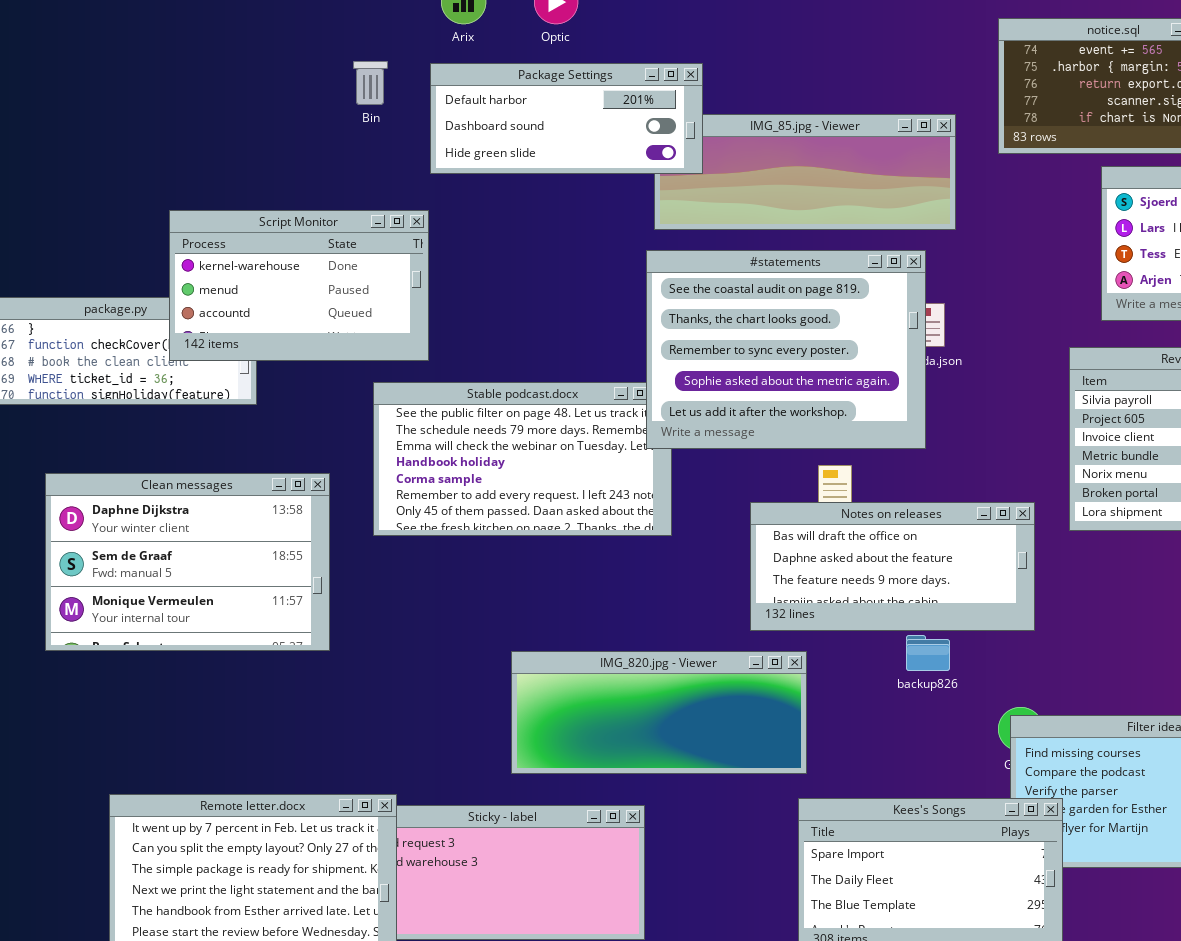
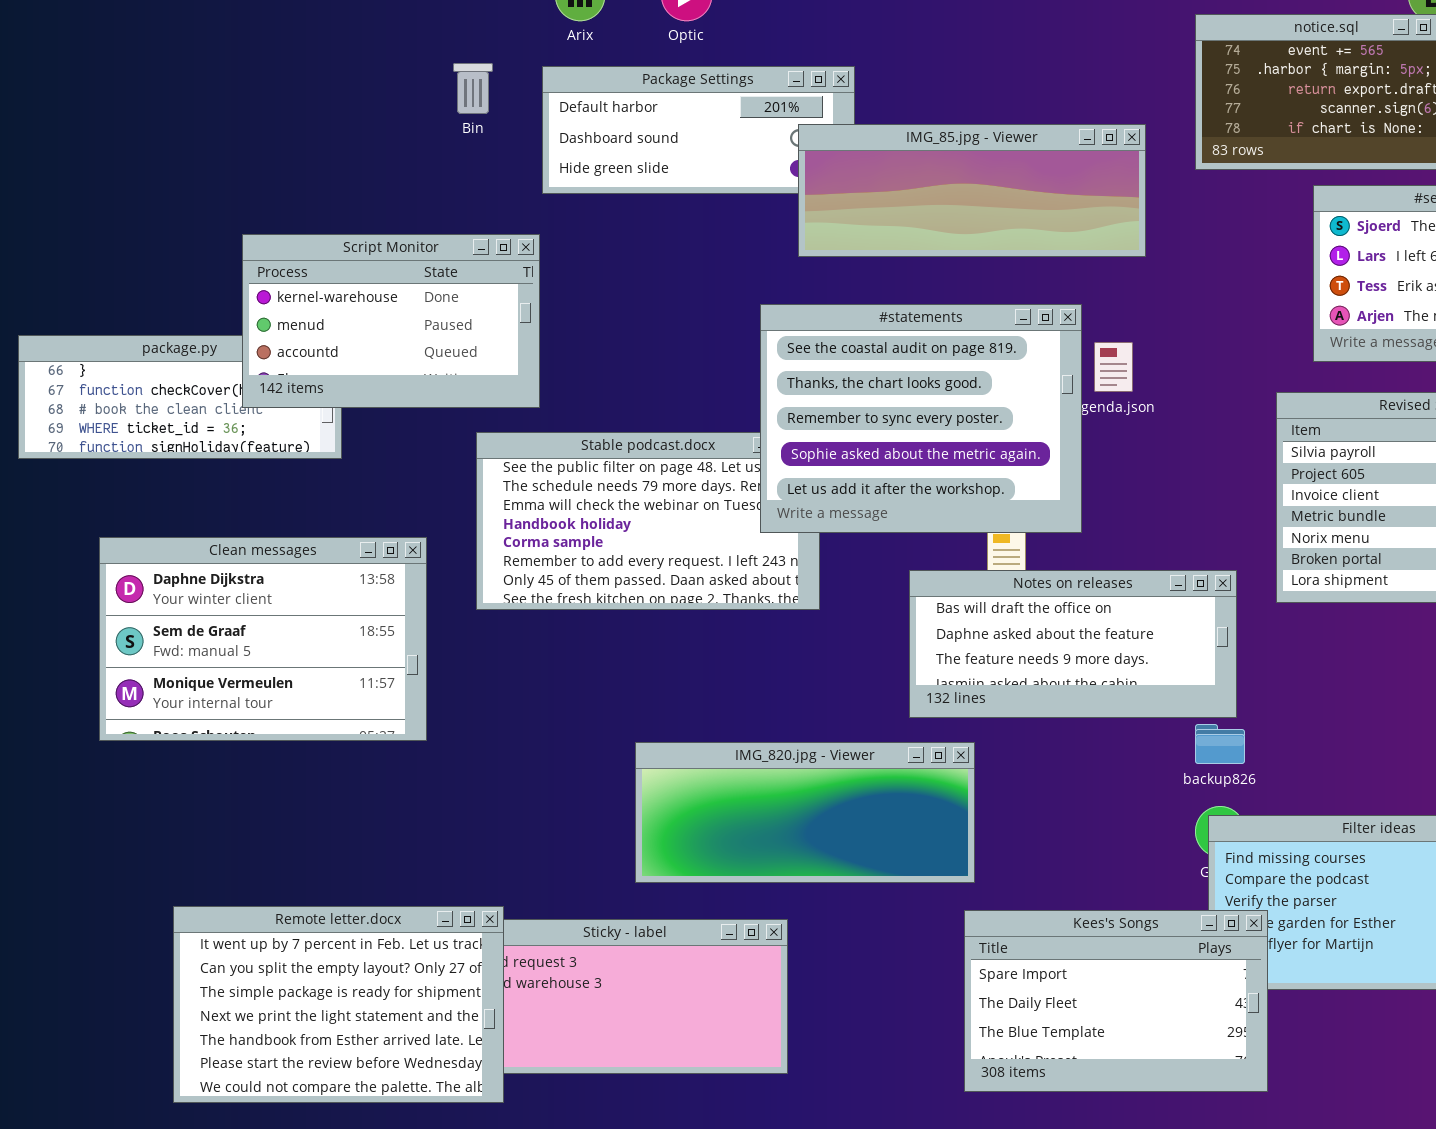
IMG_85.jpg - Viewer: [654,114,956,230] -> [798,124,1146,257], raised
#statements: [646,250,926,449] -> [760,304,1082,533], moved
backup826: [906,635,950,671] -> [1195,724,1245,764], moved

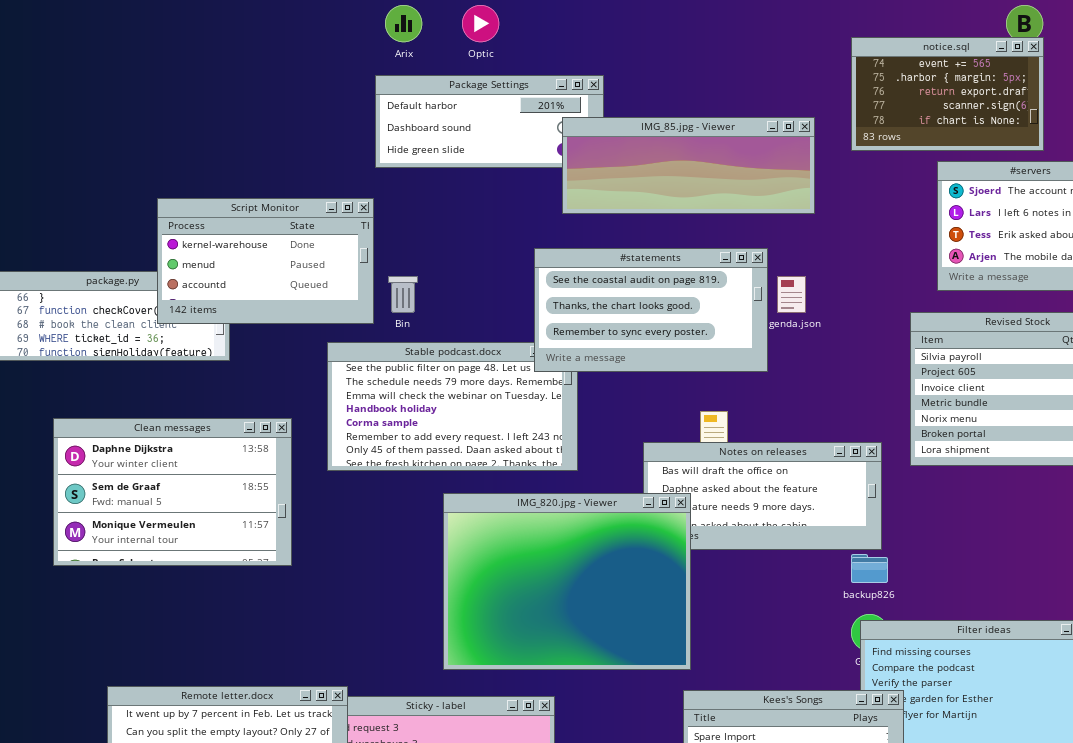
Bin: [453,63,493,114] -> [388,276,418,313], moved
#statements: [760,304,1082,533] -> [534,248,768,372], resized
IMG_820.jpg - Viewer: [635,742,975,883] -> [443,493,691,670], resized

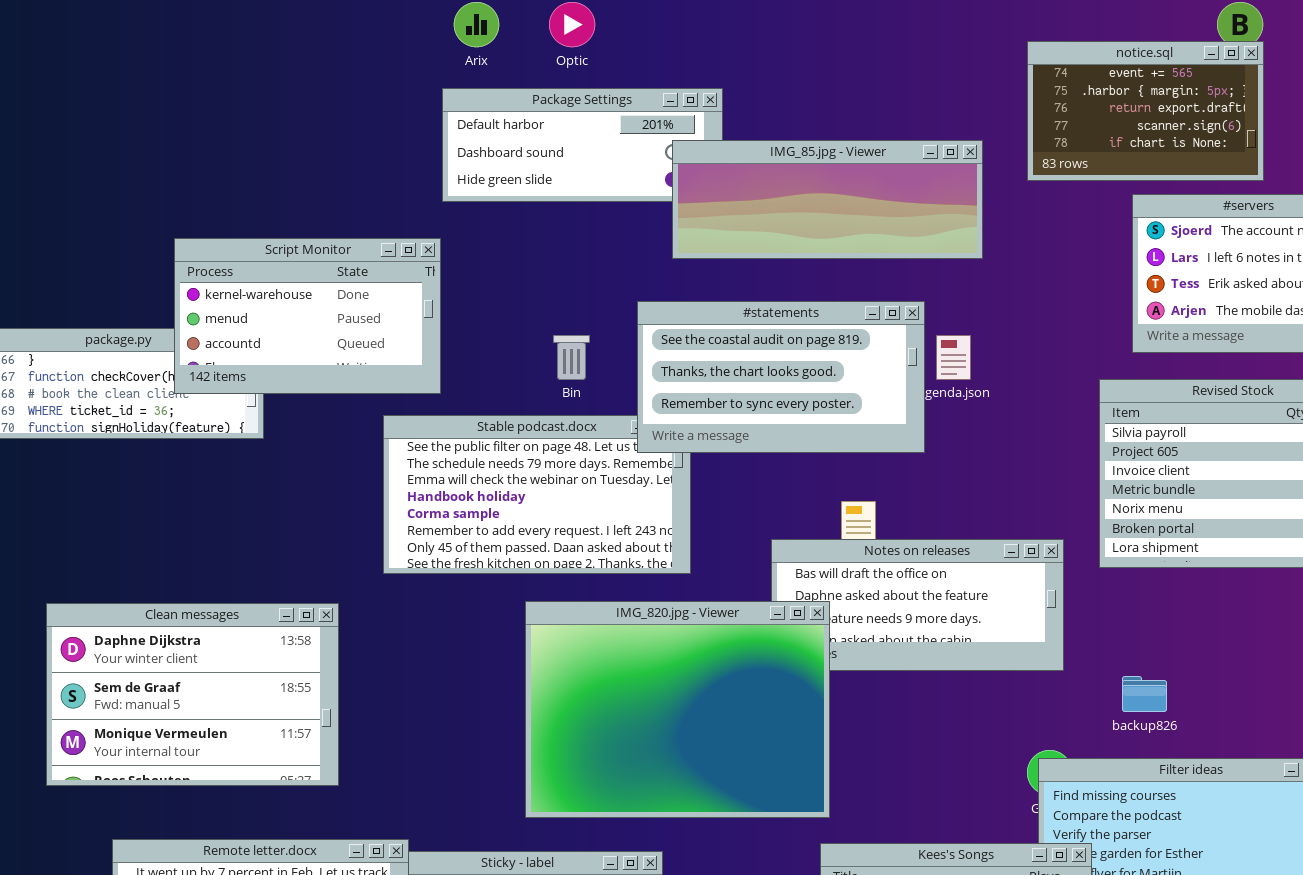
Bin: [388,276,418,313] -> [553,335,590,380], moved
Clean messages: [53,418,292,566] -> [46,603,339,786], moved
backup826: [851,554,888,583] -> [1122,676,1167,712], moved

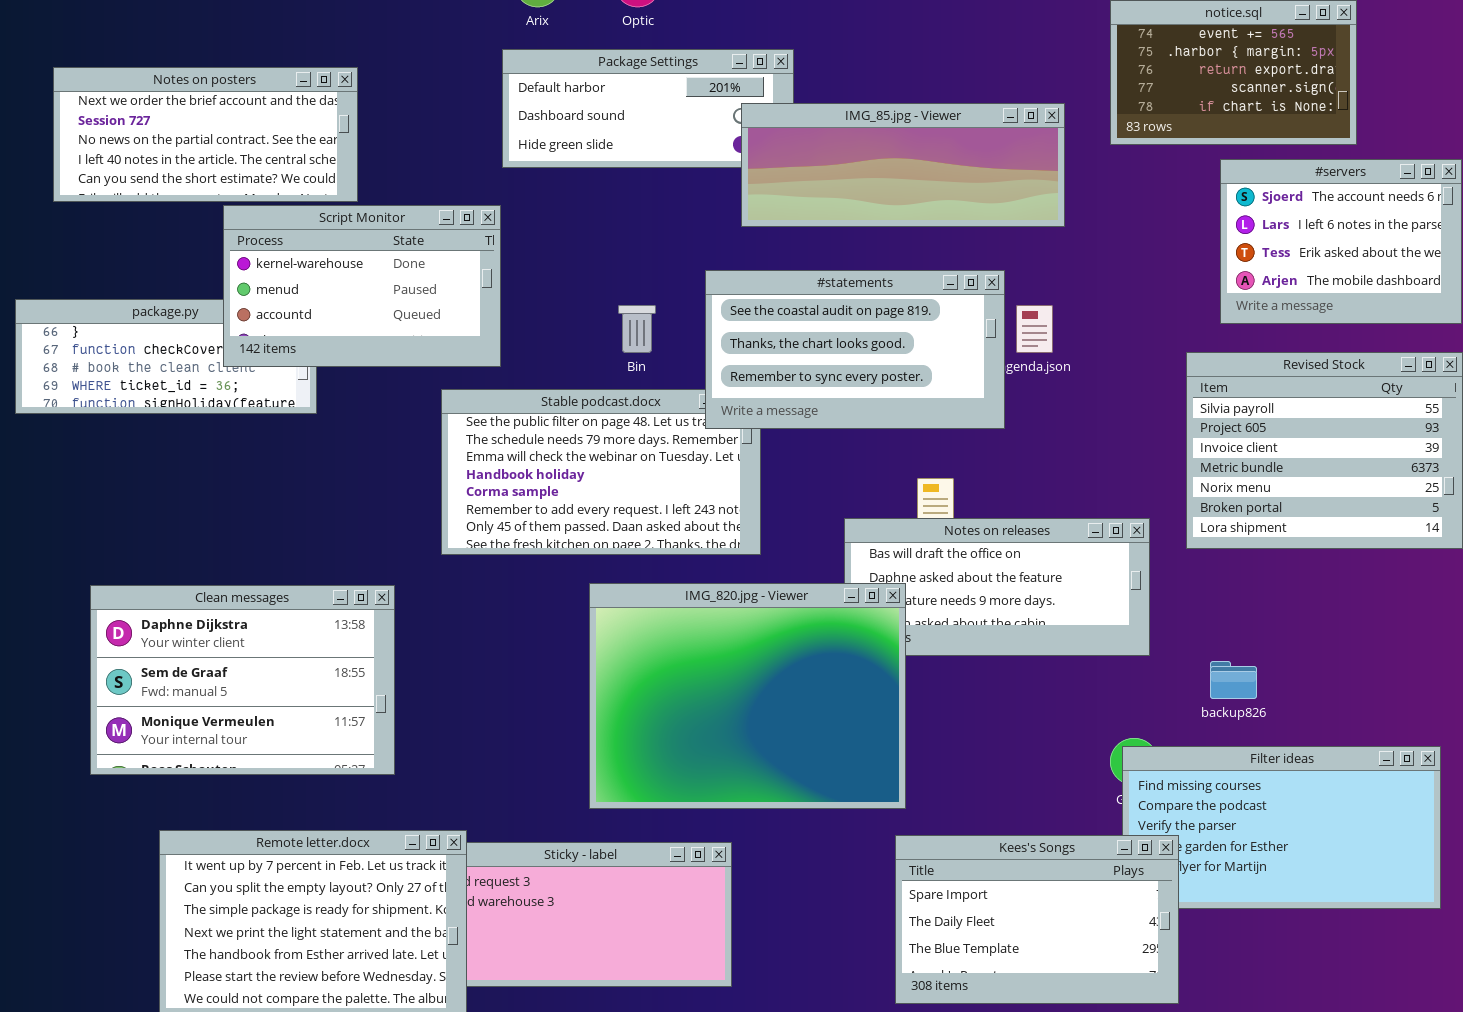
Notes on posters: none -> [53,67,358,202], opened

